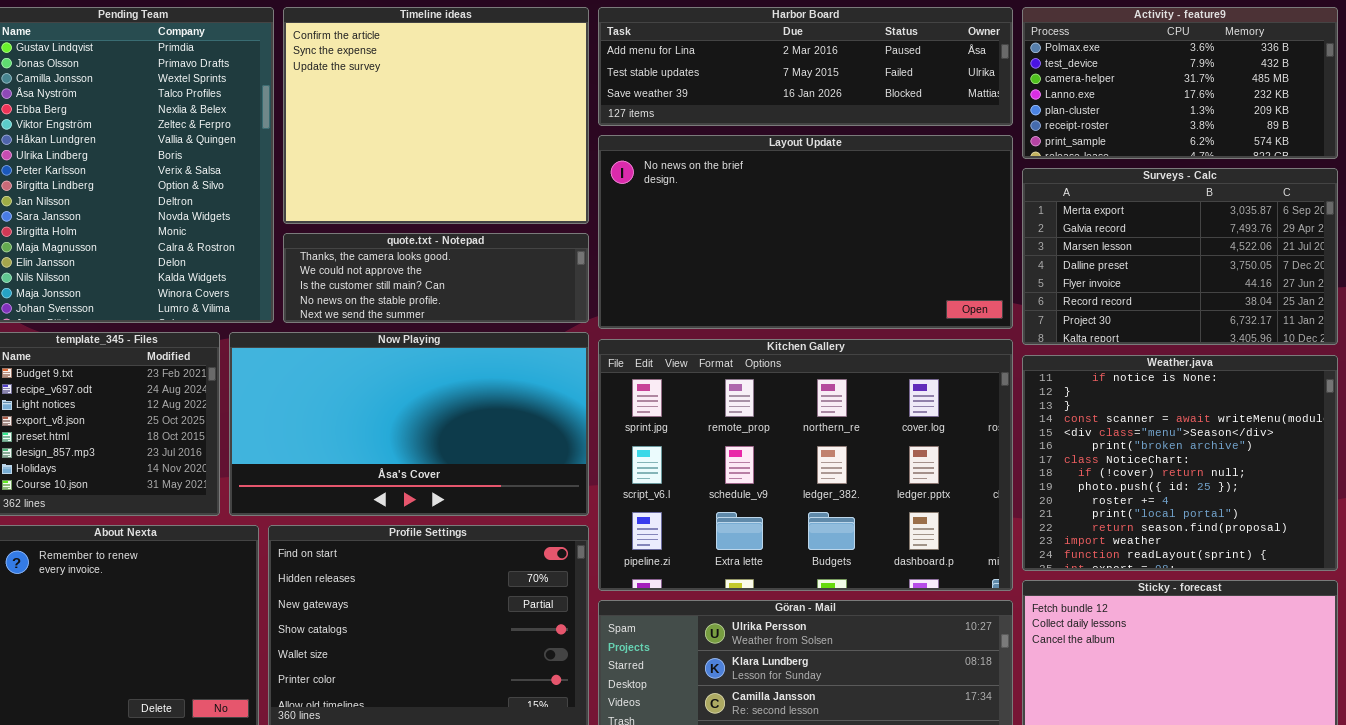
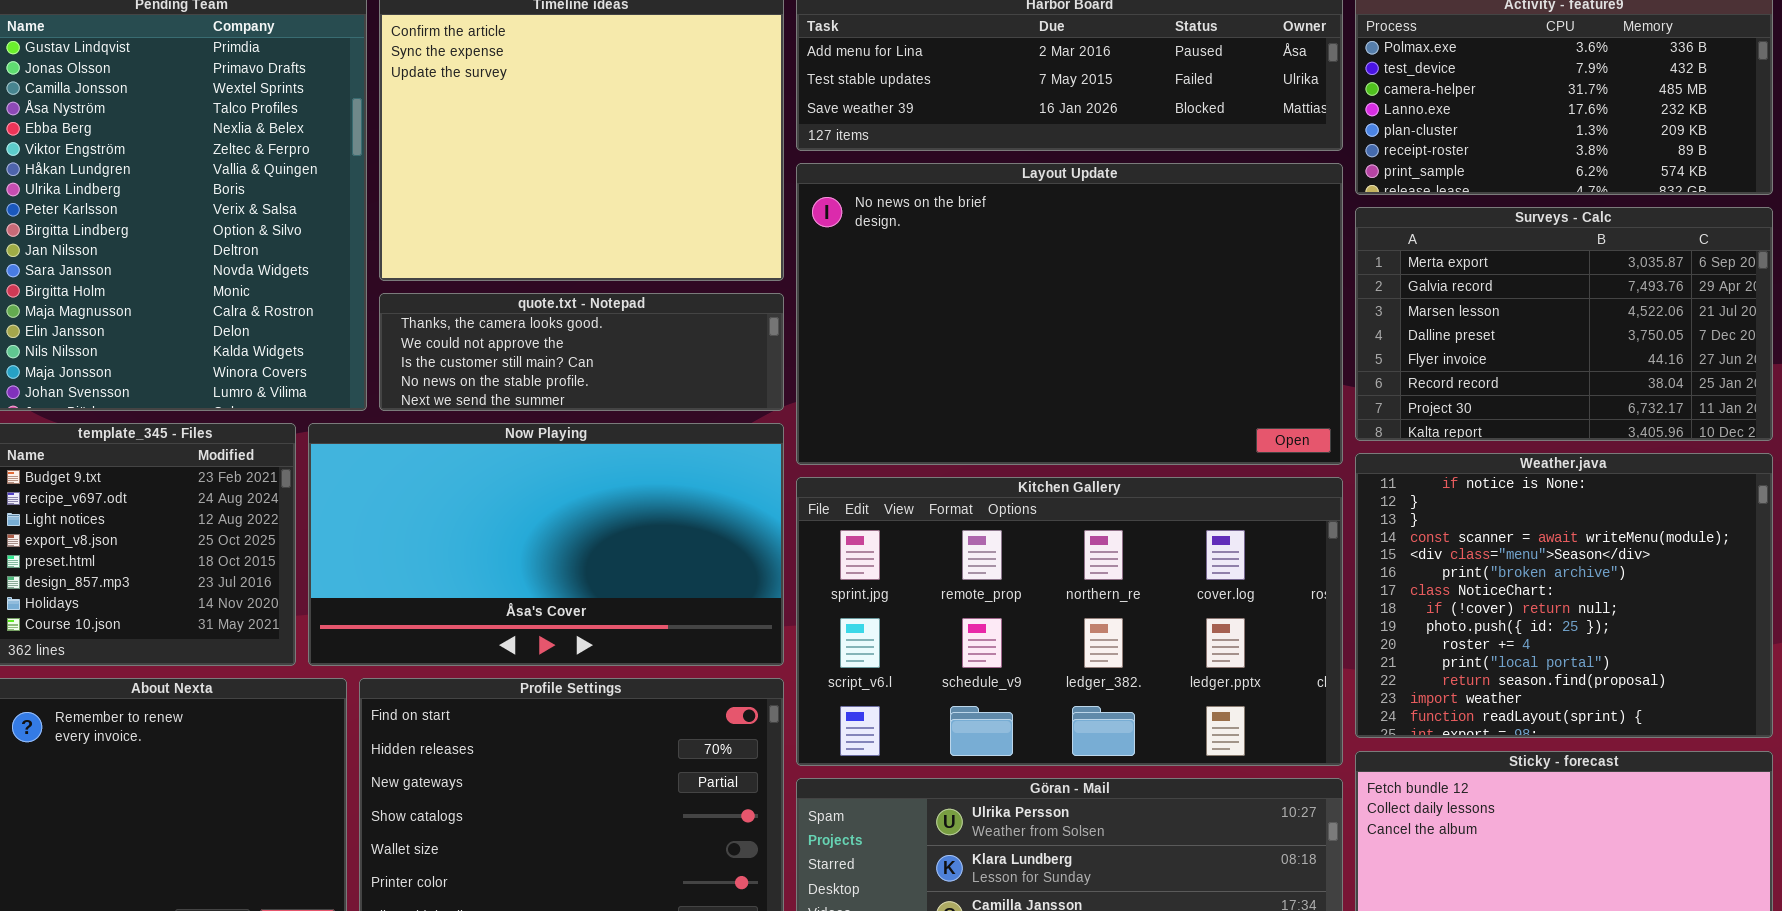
Layout Update: [598,135,1013,329] -> [796,163,1343,465], resized
Kitchen Gallery: [598,339,1013,591] -> [796,477,1343,766], resized

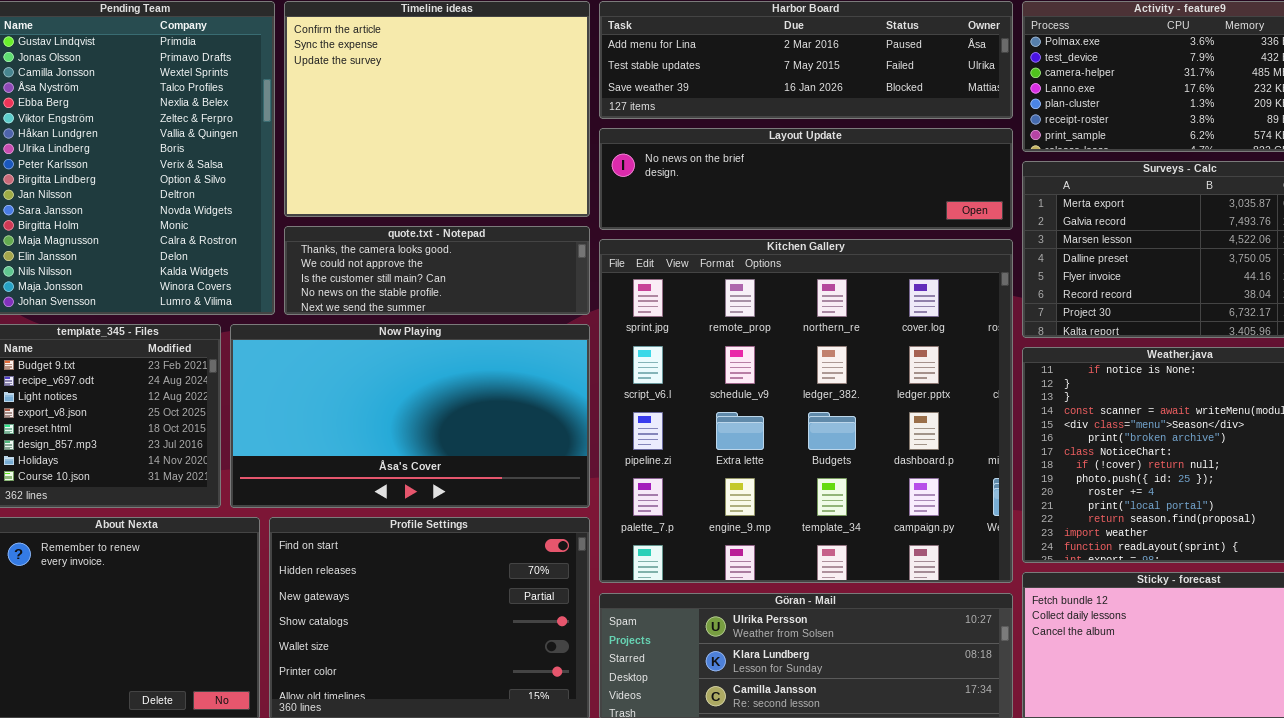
Layout Update: [796,163,1343,465] -> [599,128,1013,230], resized
Kitchen Gallery: [796,477,1343,766] -> [599,239,1013,583], resized

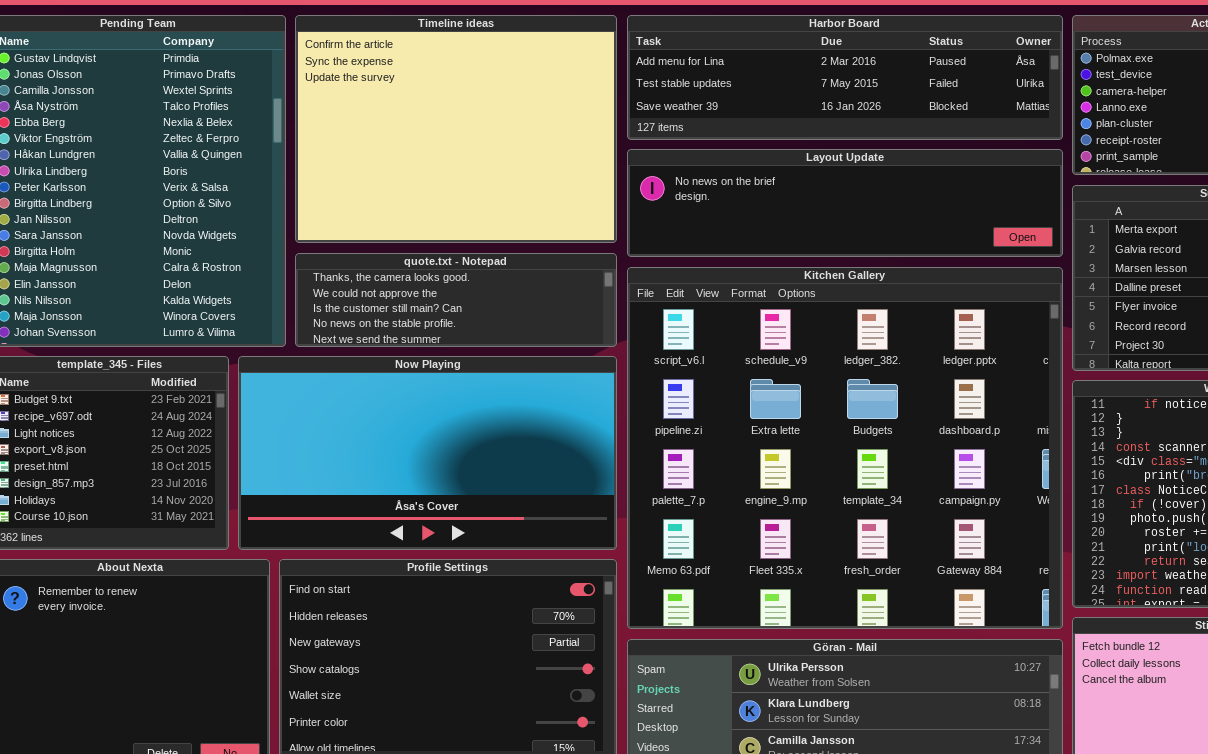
Kitchen Gallery: [599,239,1013,583] -> [627,267,1063,629], scrolled down 1 row

